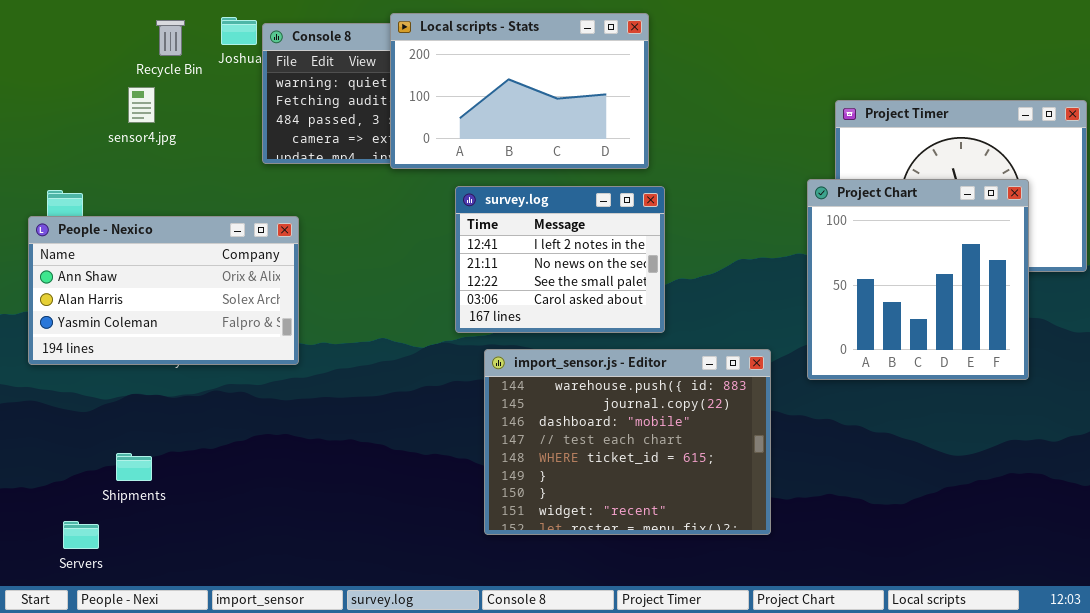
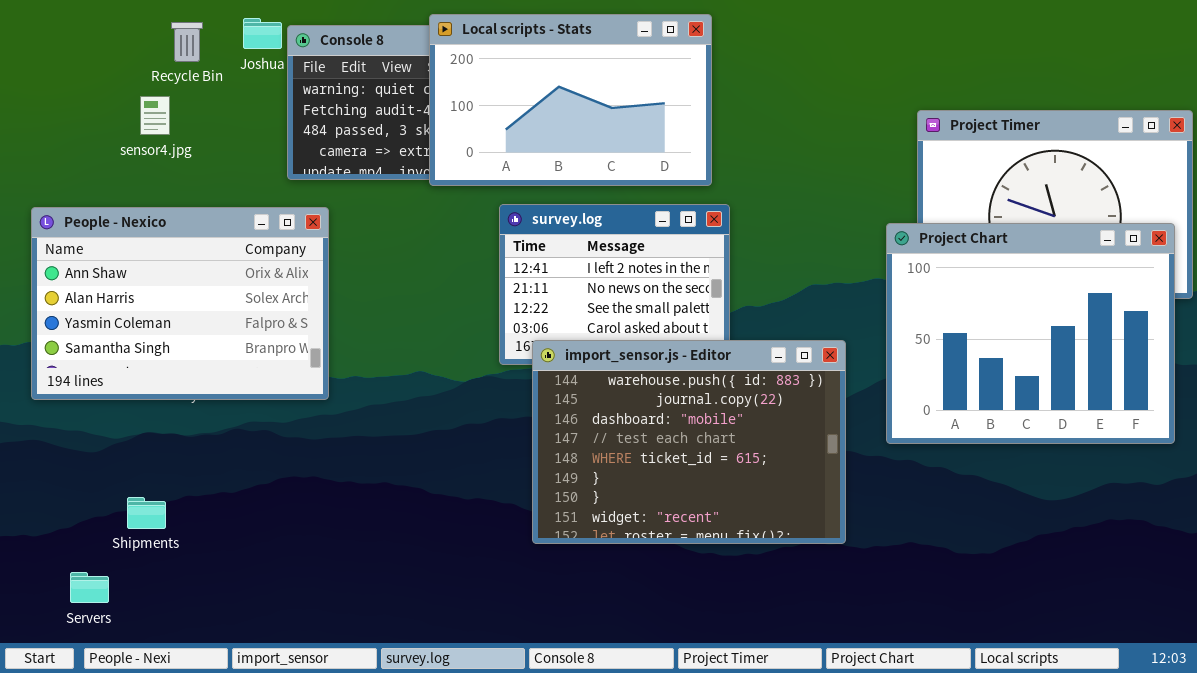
Project Chart: [807,179,1029,380] -> [886,223,1175,444], moved, resized
People - Nexico: [28,216,299,365] -> [31,207,329,400], resized
import_sensor.js - Editor: [484,349,771,535] -> [532,340,846,544], moved

